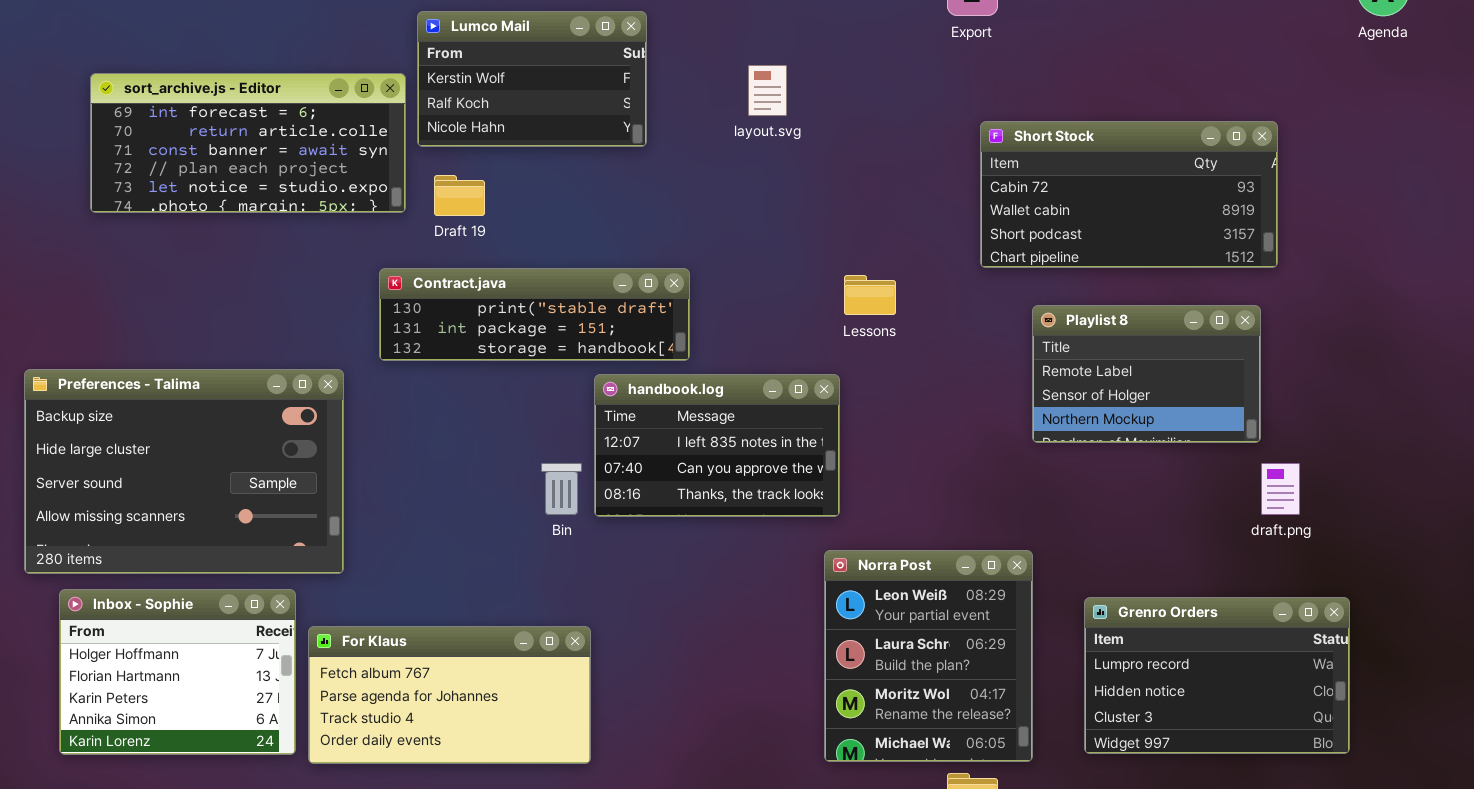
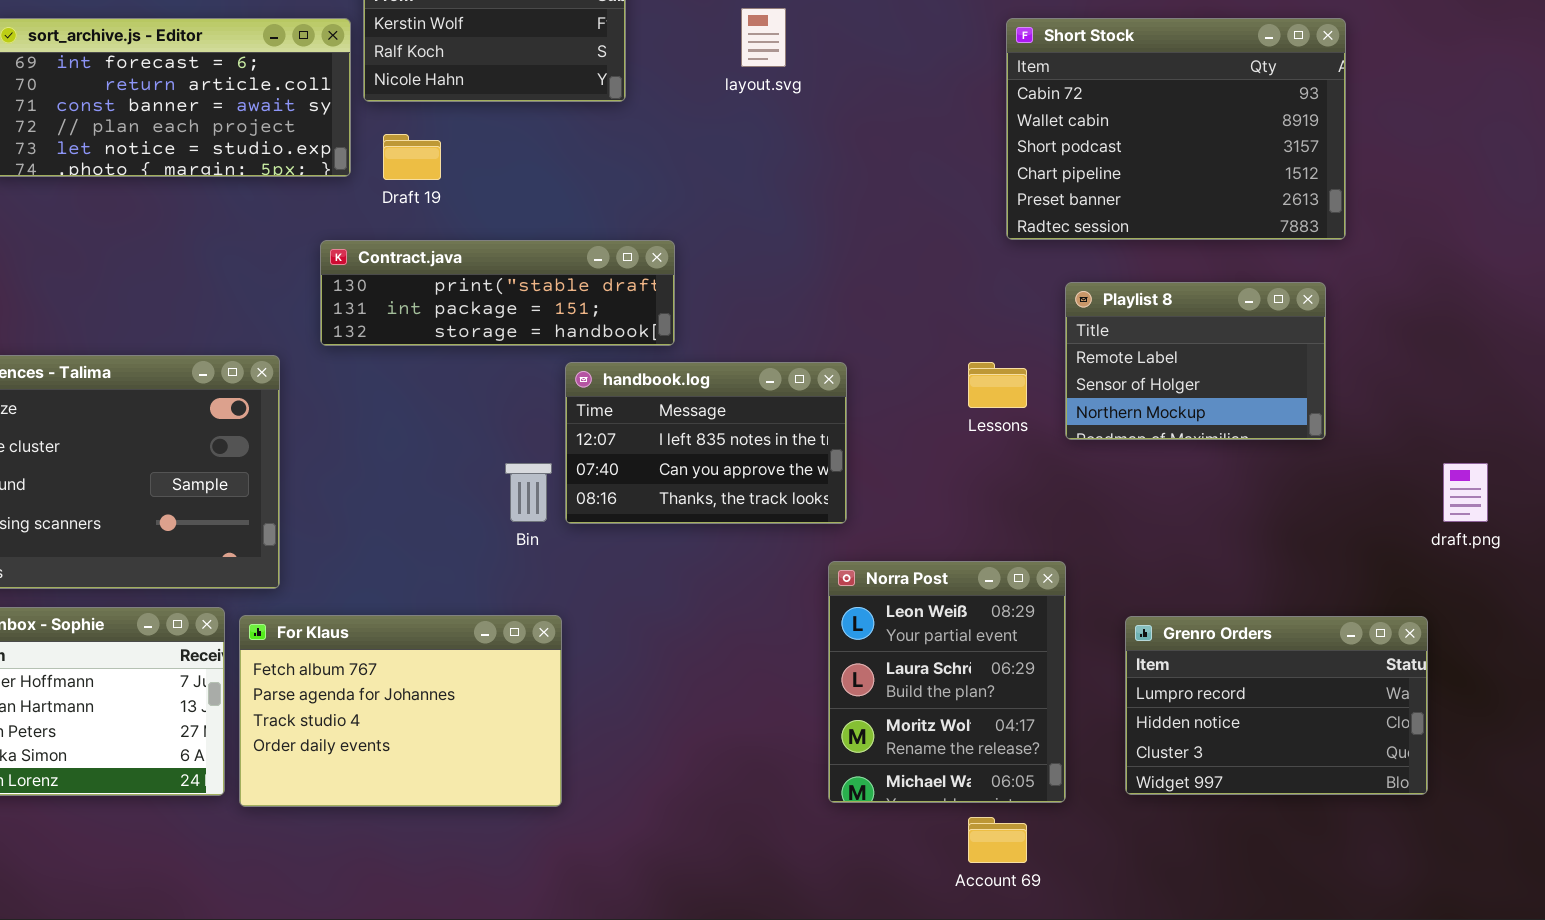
Short Stock: [980,121,1278,268] -> [1006,18,1346,240], resized
Lessons: [844,275,896,315] -> [968,362,1027,408], moved
draft.png: [1261,463,1300,515] -> [1443,463,1488,522], moved
For Klaus: [308,626,591,764] -> [239,615,562,807], resized

